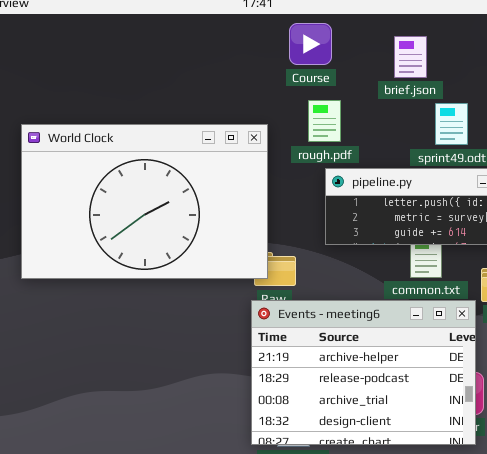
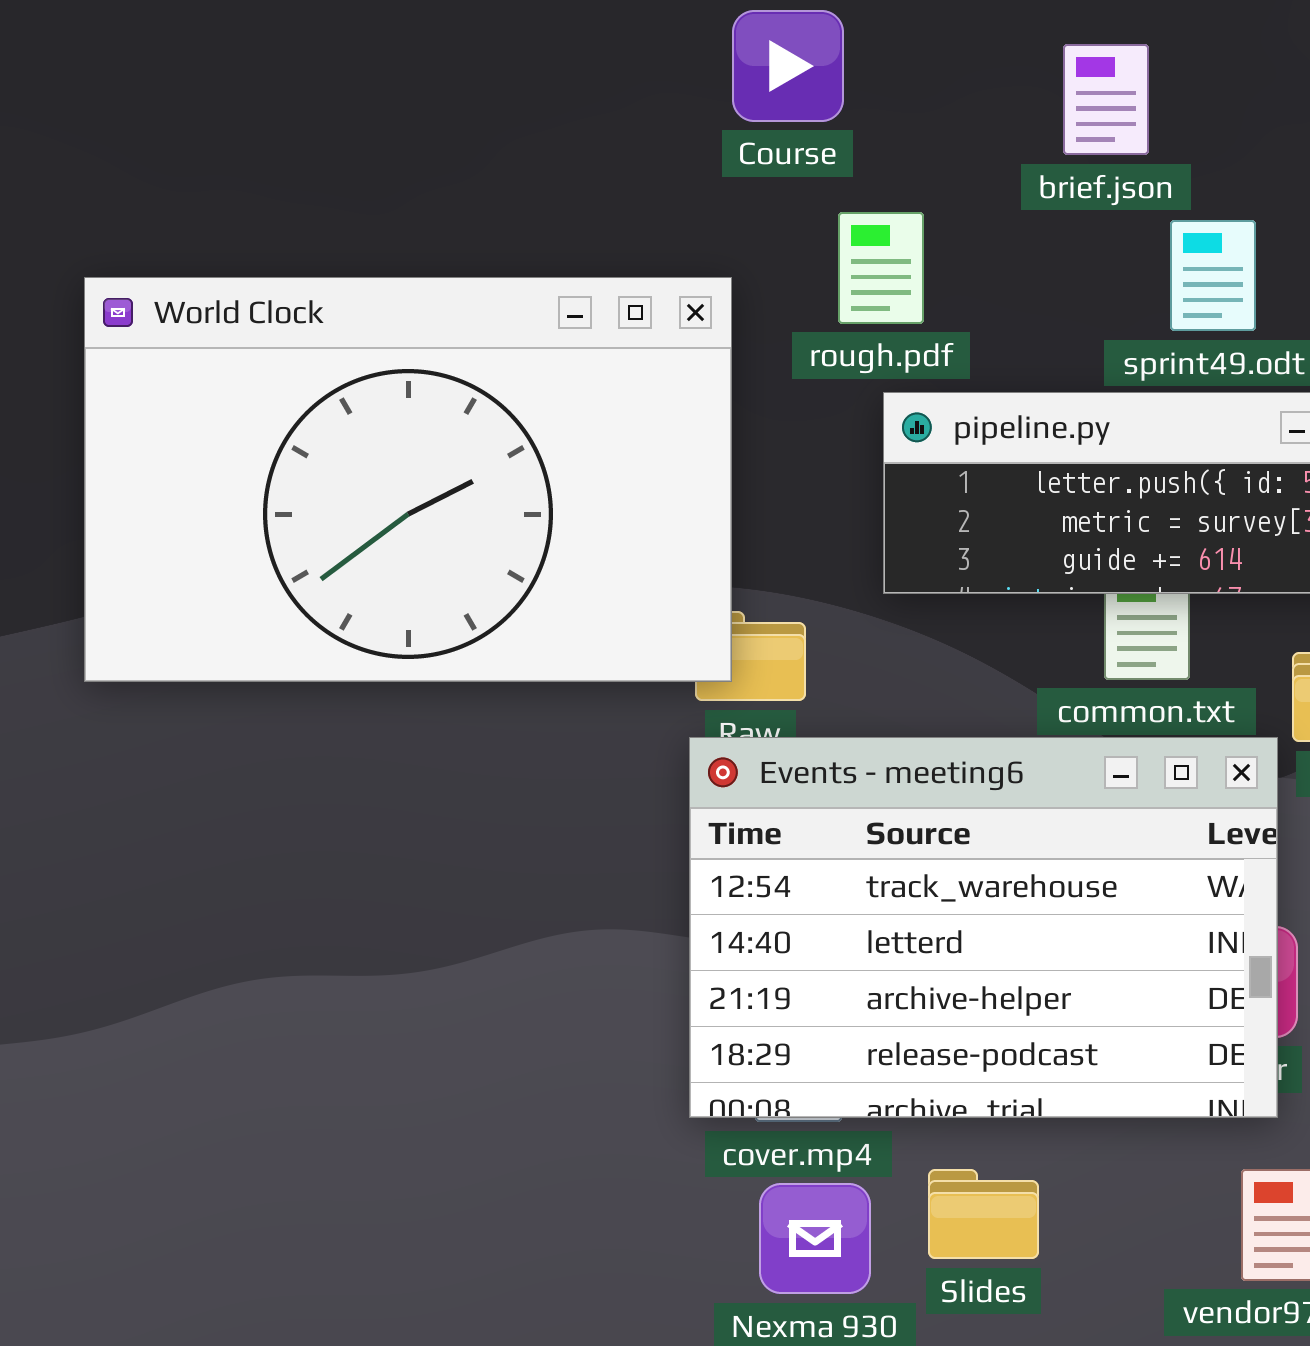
Course: [289,23,332,65] -> [732,10,844,122], moved
Events - meeting6: [251,300,476,445] -> [689,737,1278,1118], scrolled up 2 rows

